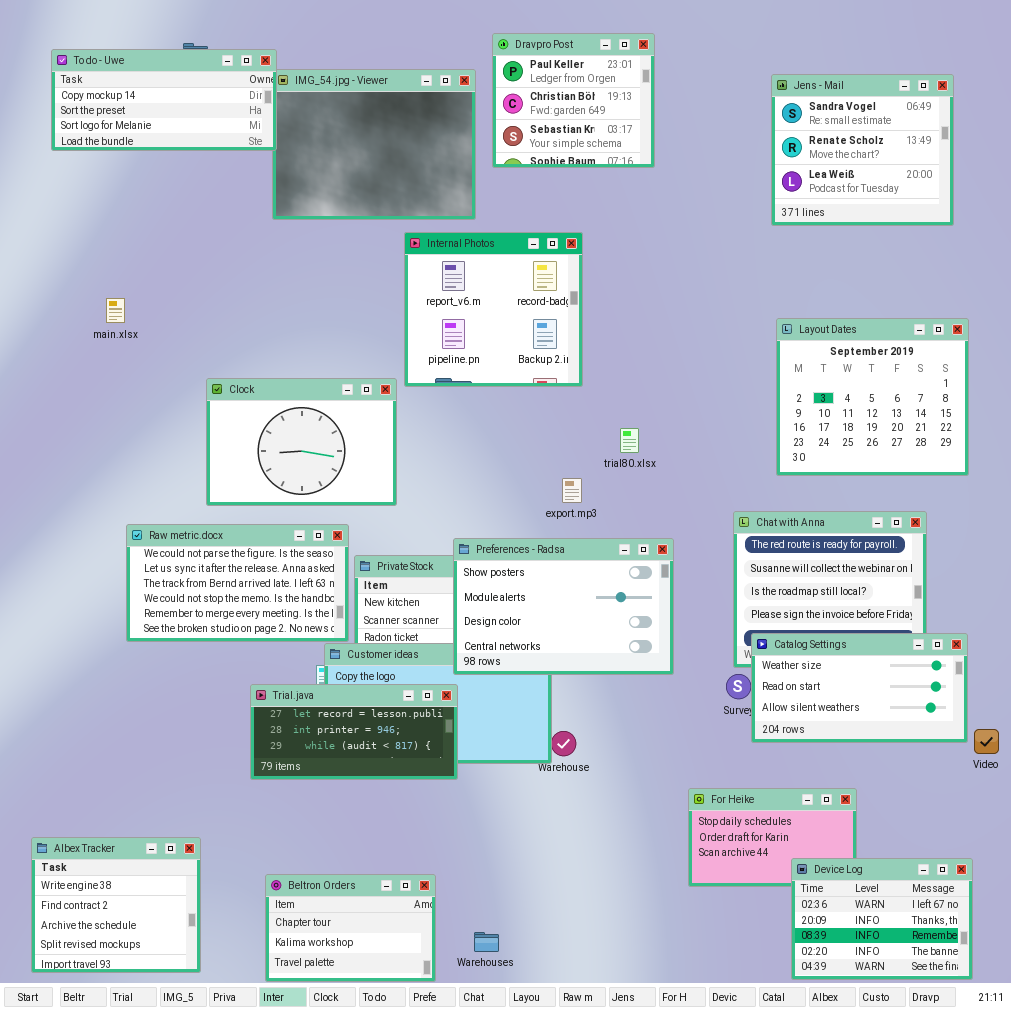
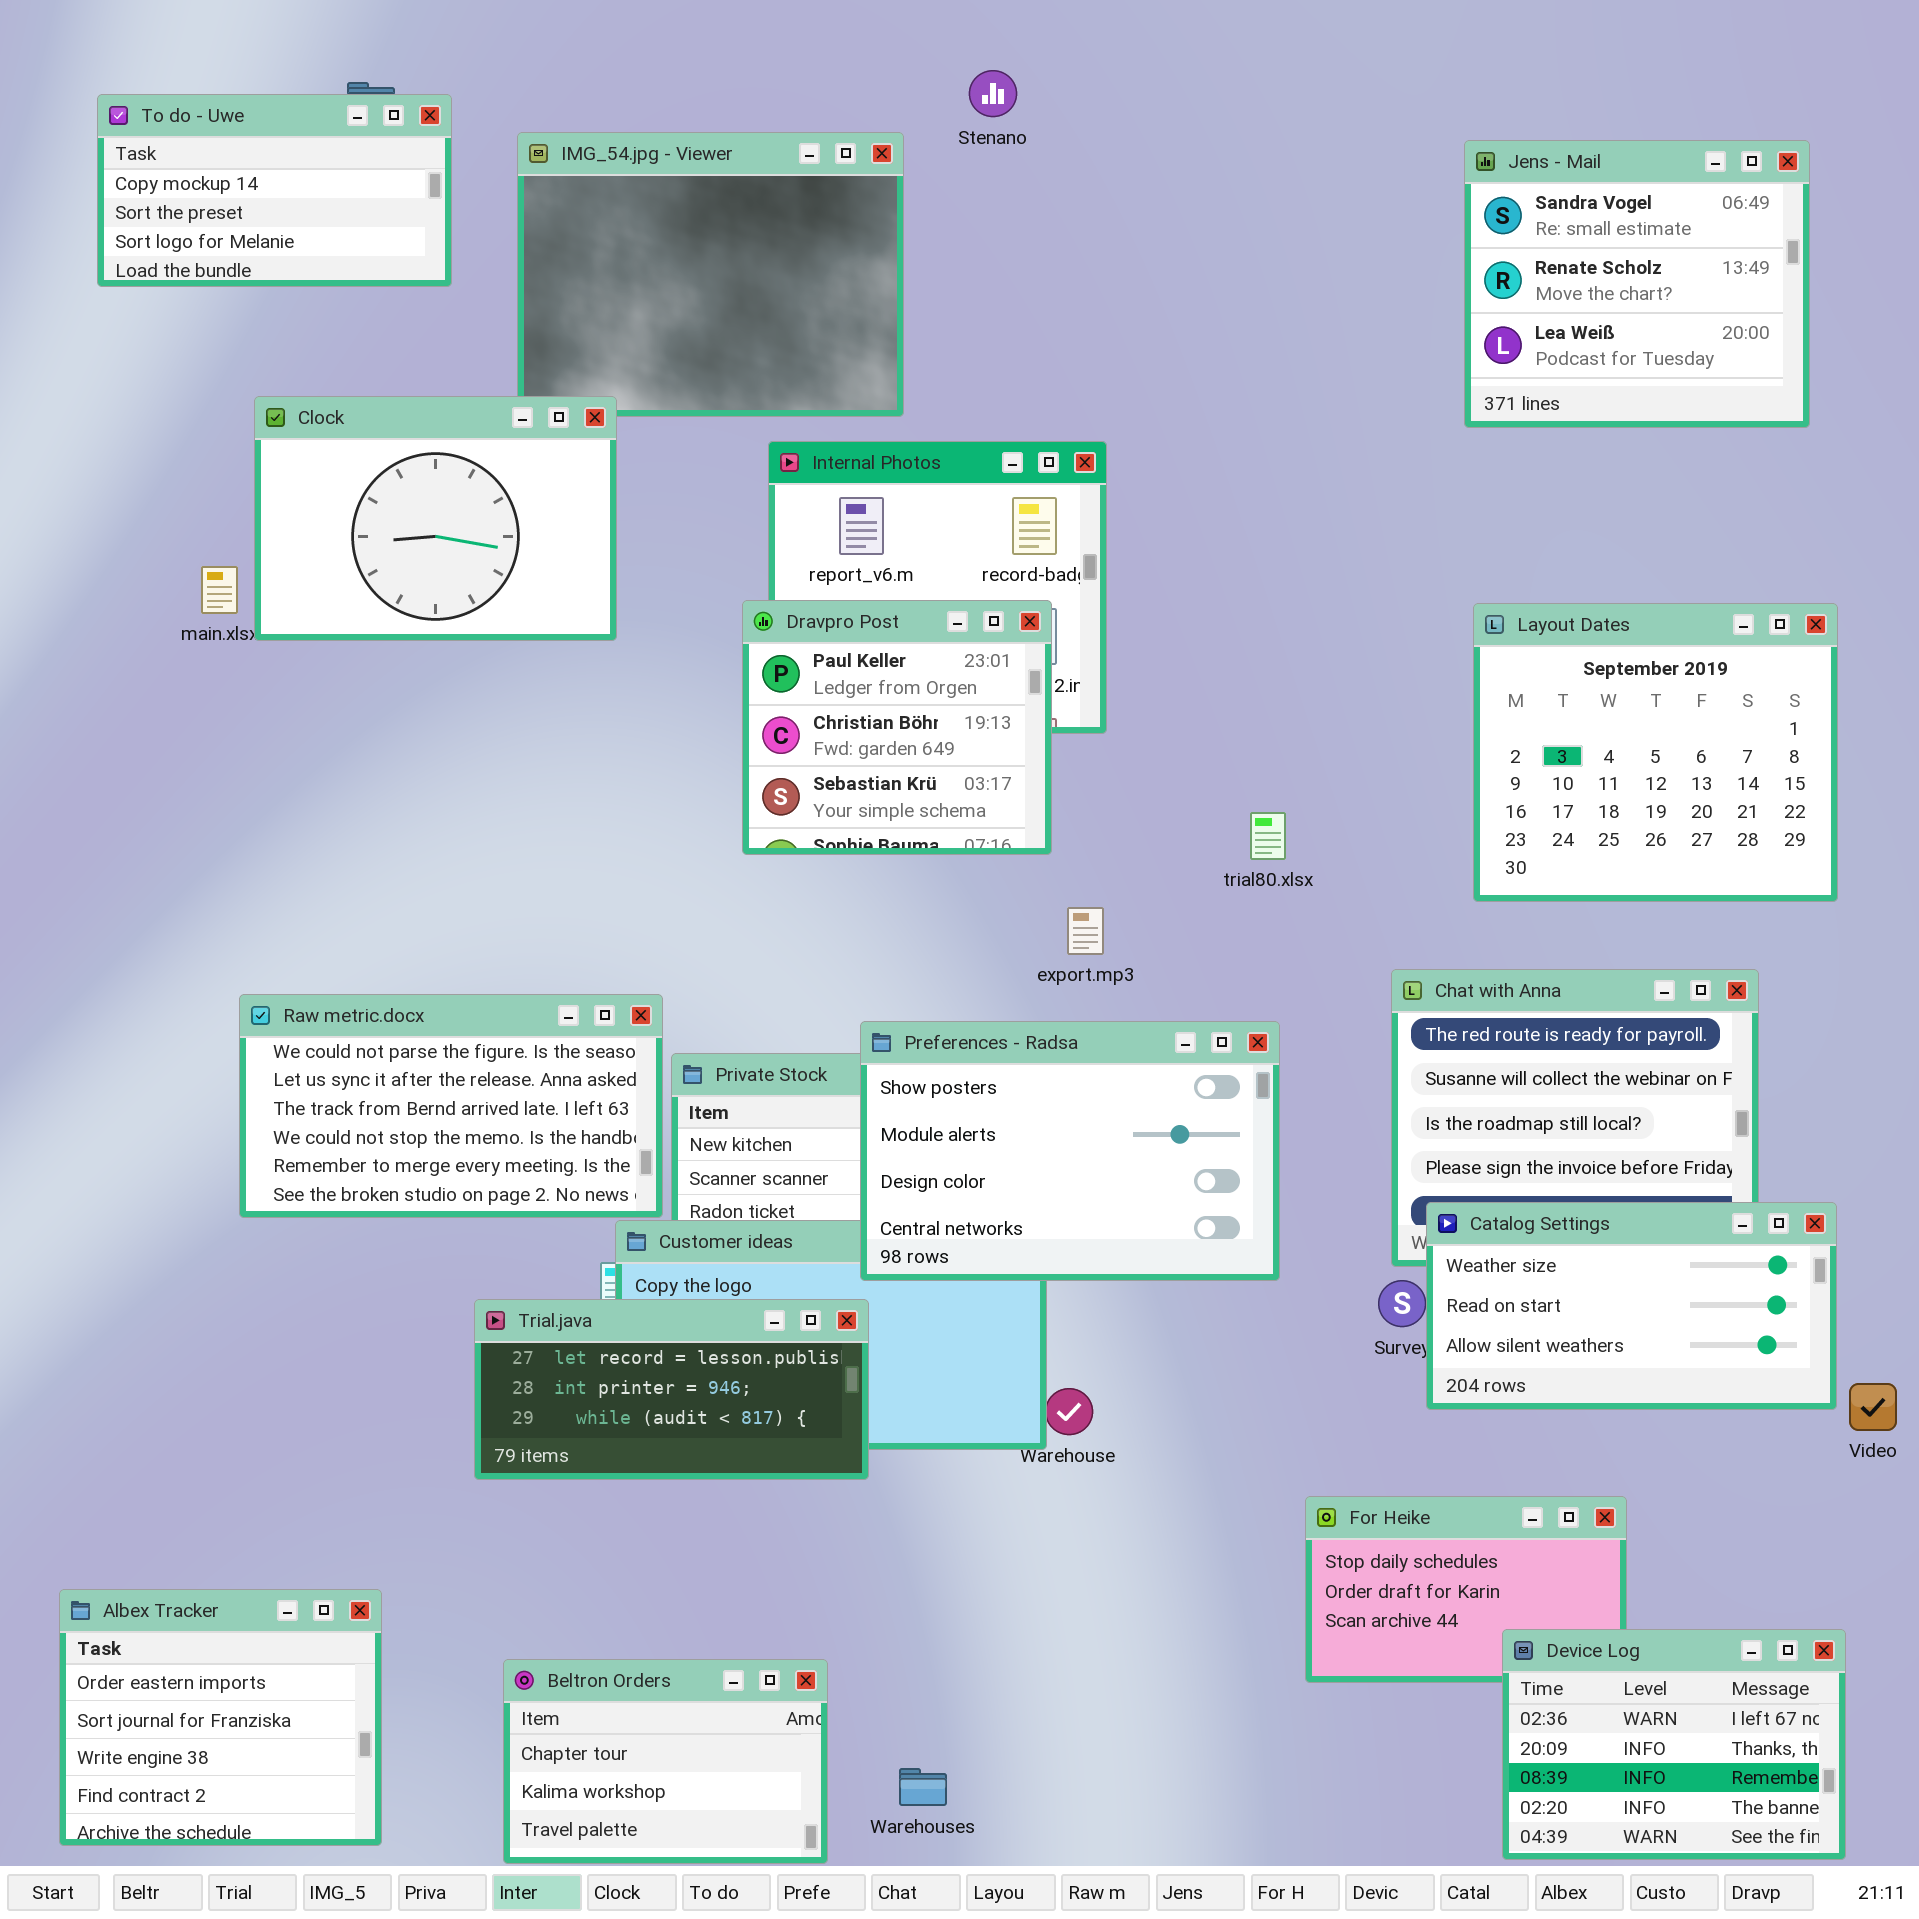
Dravpro Post: [492,33,655,168] -> [742,600,1052,855], moved
To do - Uwe: [51,49,277,151] -> [97,94,452,287], resized
Clock: [206,378,397,506] -> [254,396,617,641], moved
trial80.xlsx: [620,428,639,453] -> [1250,812,1286,860], moved
Albex Tracker: [31,837,201,973] -> [59,1589,382,1846], scrolled up 2 rows

